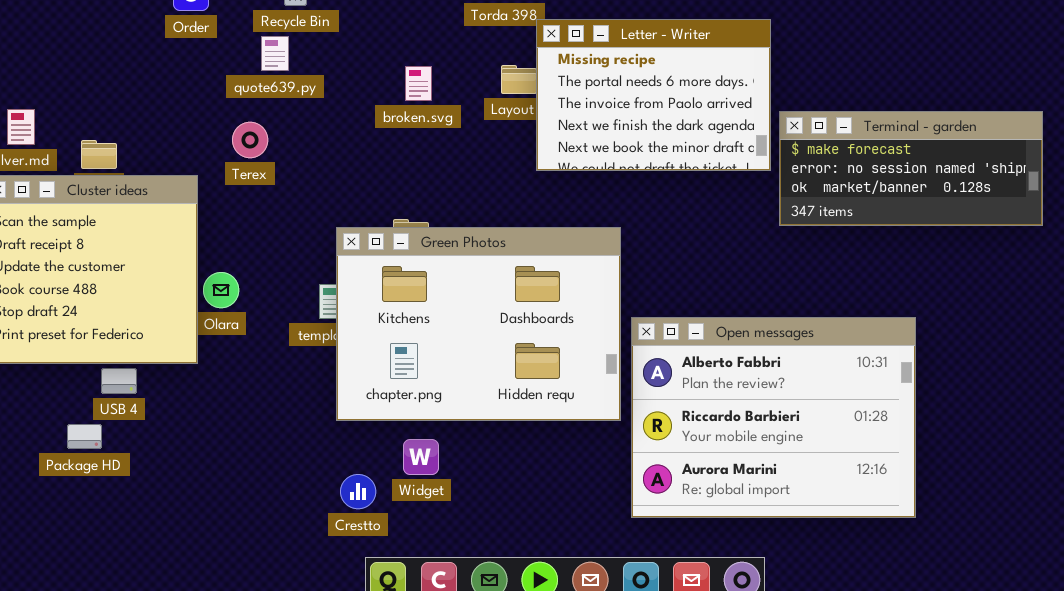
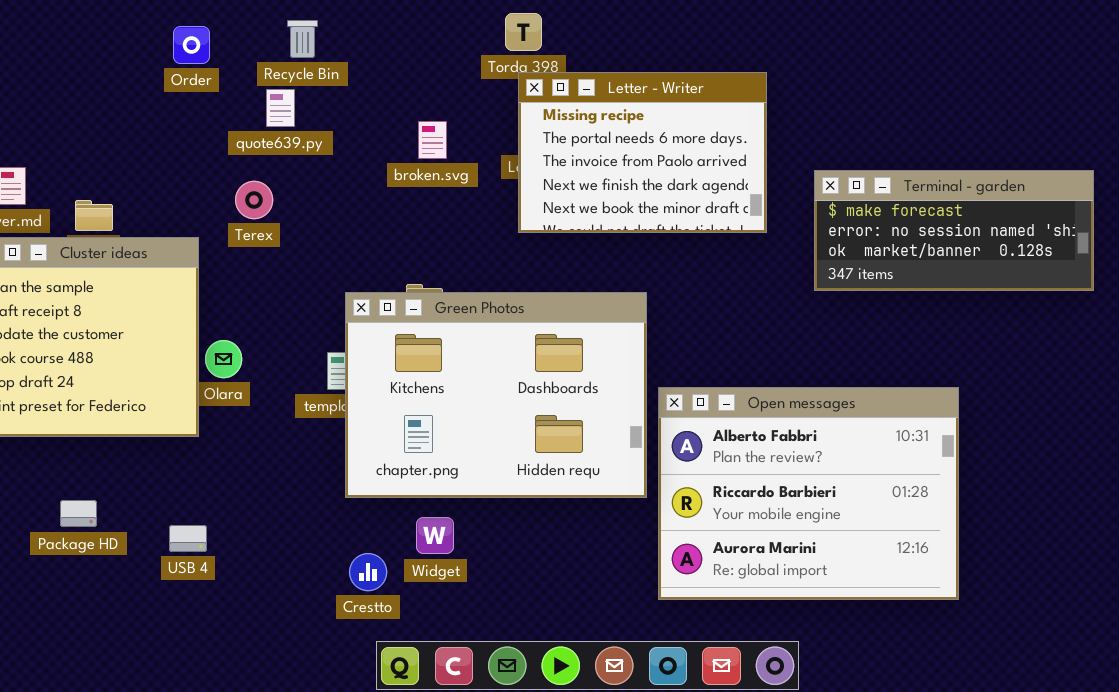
Letter - Writer: [536,19,771,171] -> [518,72,767,233], moved
USB 4: [101,368,137,394] -> [169,525,207,552], moved

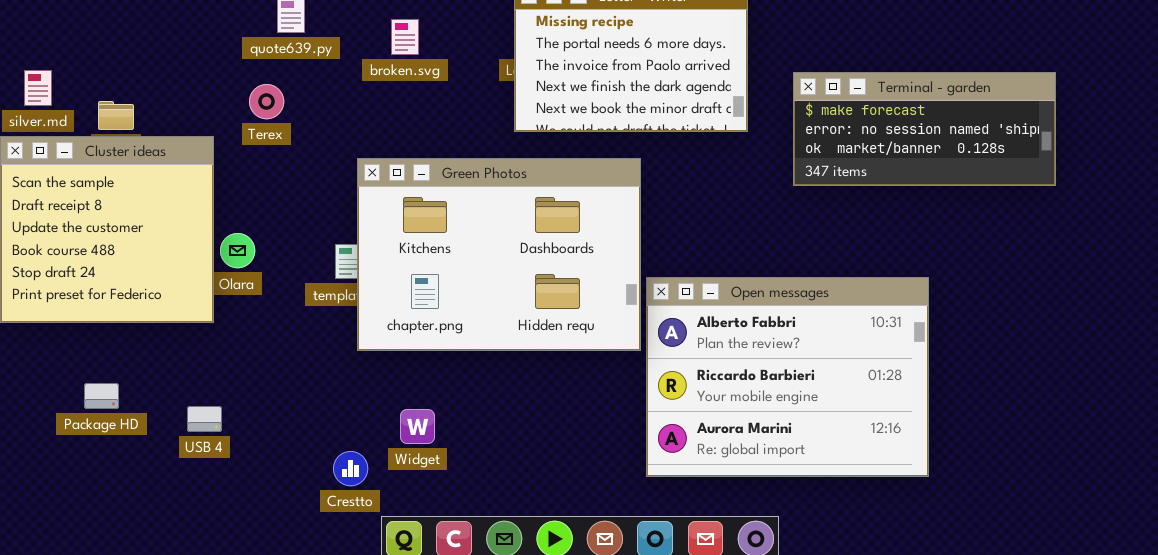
broken.svg: [418,121,447,159] -> [391,19,419,55], moved
Green Photos: [345,292,647,498] -> [357,158,641,351], moved
Widget: [416,517,454,554] -> [400,409,435,444], moved
Crestto: [349,553,387,591] -> [333,451,368,486], moved

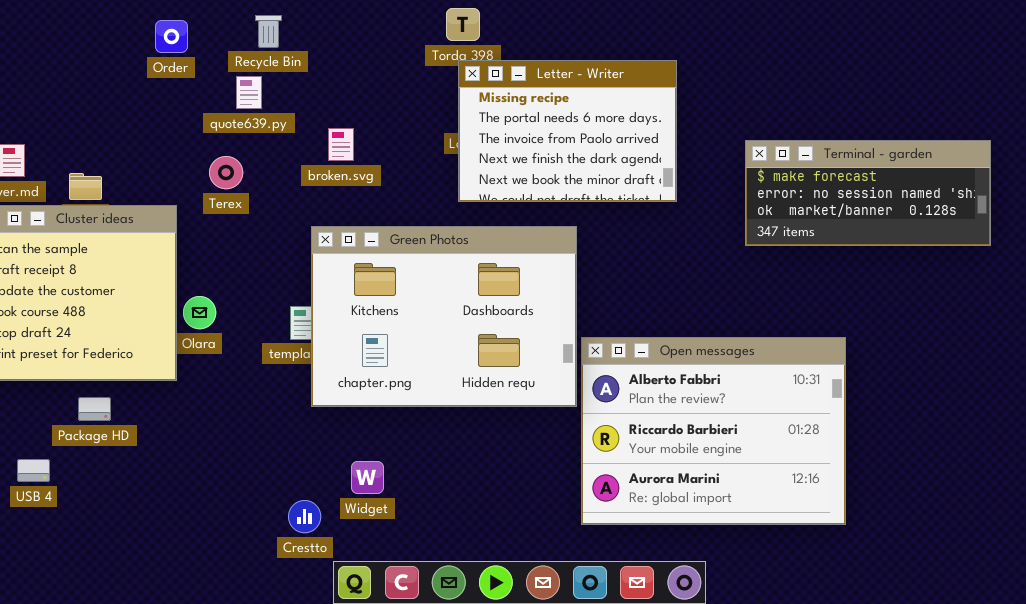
broken.svg: [391,19,419,55] -> [328,128,354,161], moved
Terminal - garden: [793,72,1056,186] -> [745,140,991,246], moved
Package HD: [84,383,119,409] -> [78,397,111,421], moved
USB 4: [187,406,222,432] -> [17,459,50,482], moved

